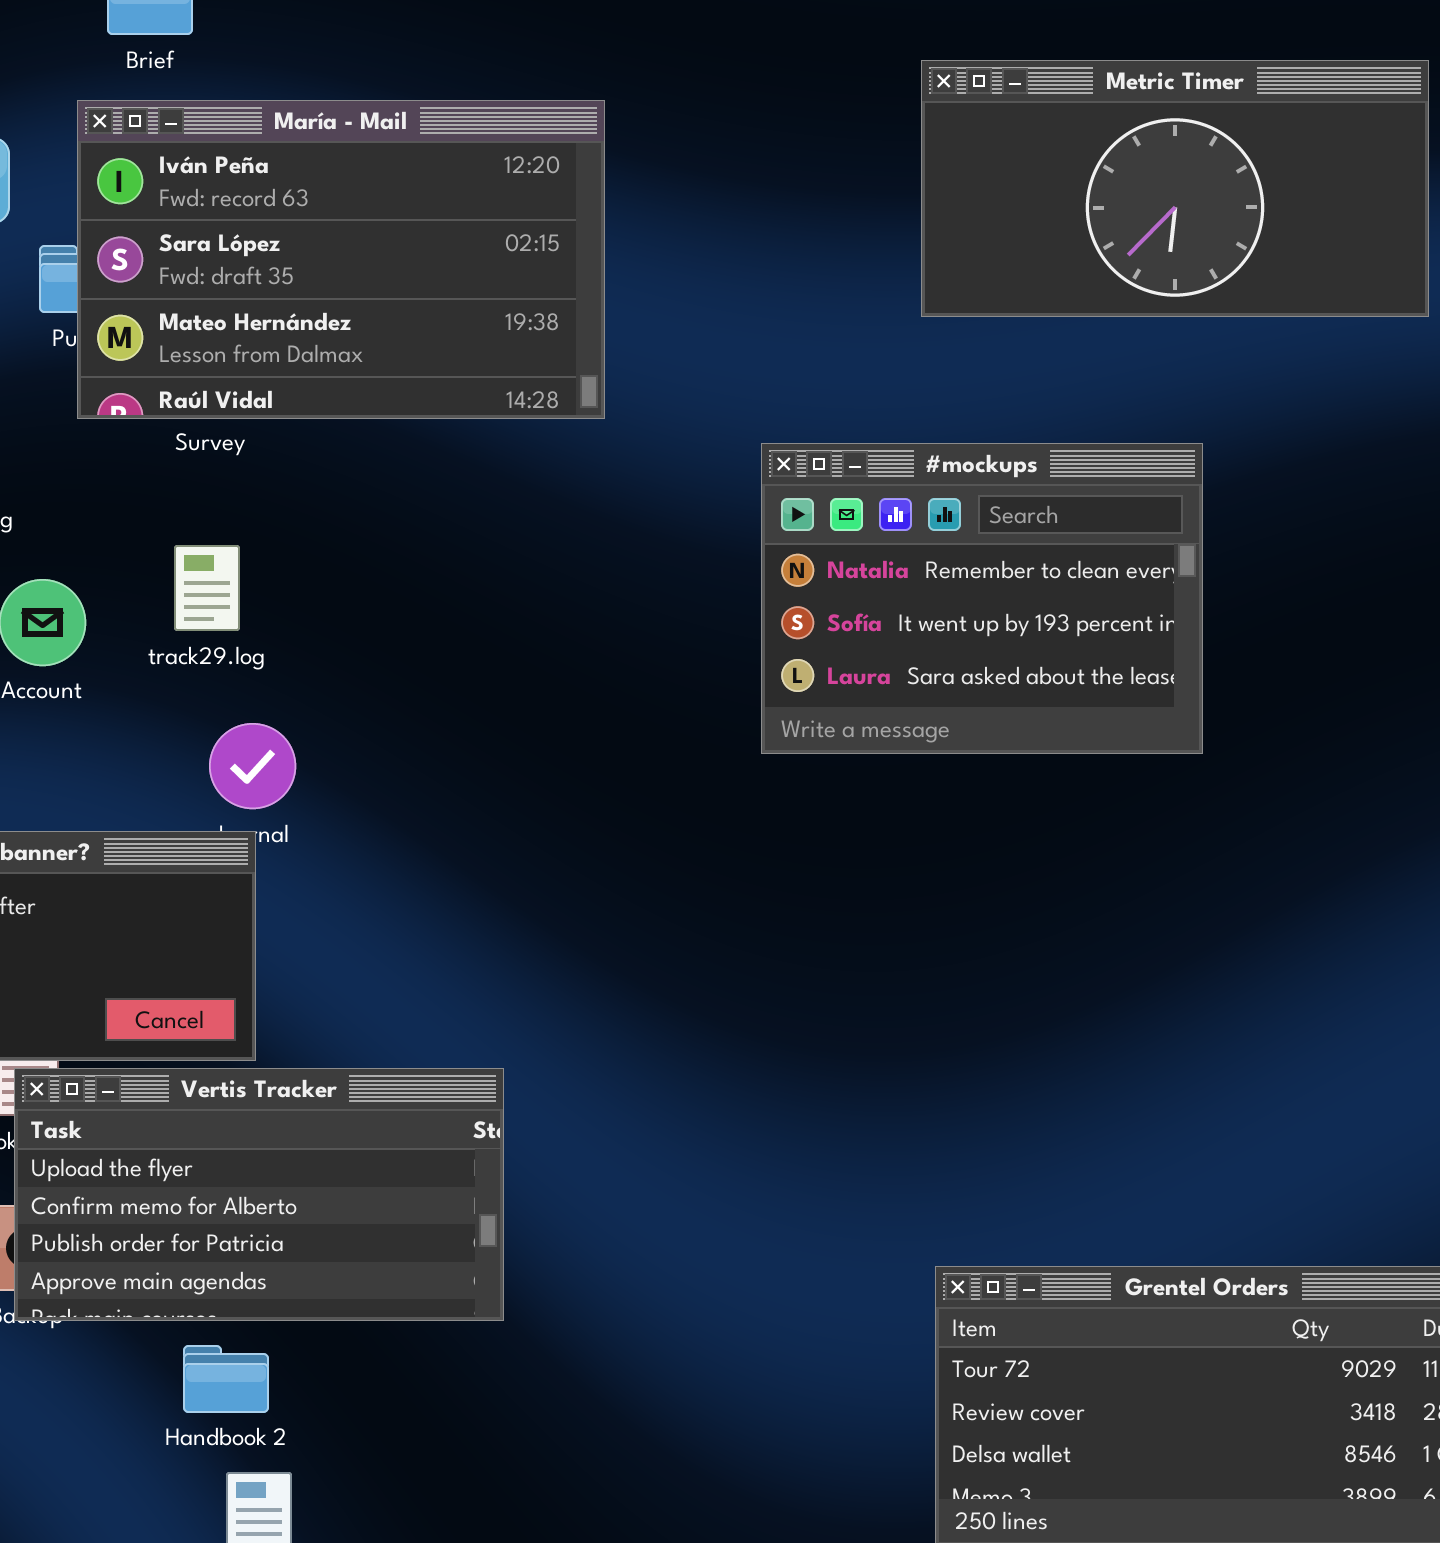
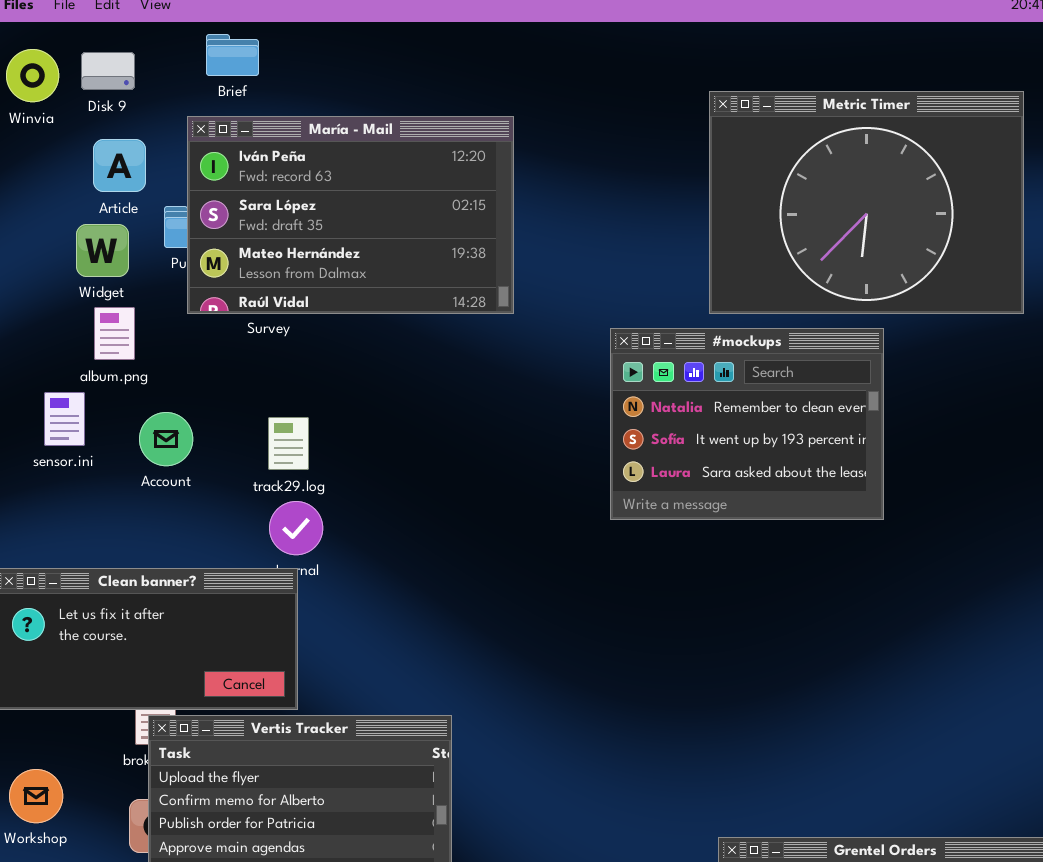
Metric Timer: [921,60,1429,317] -> [709,91,1024,314], resized
track29.log: [174,545,240,631] -> [268,417,309,470], moved

